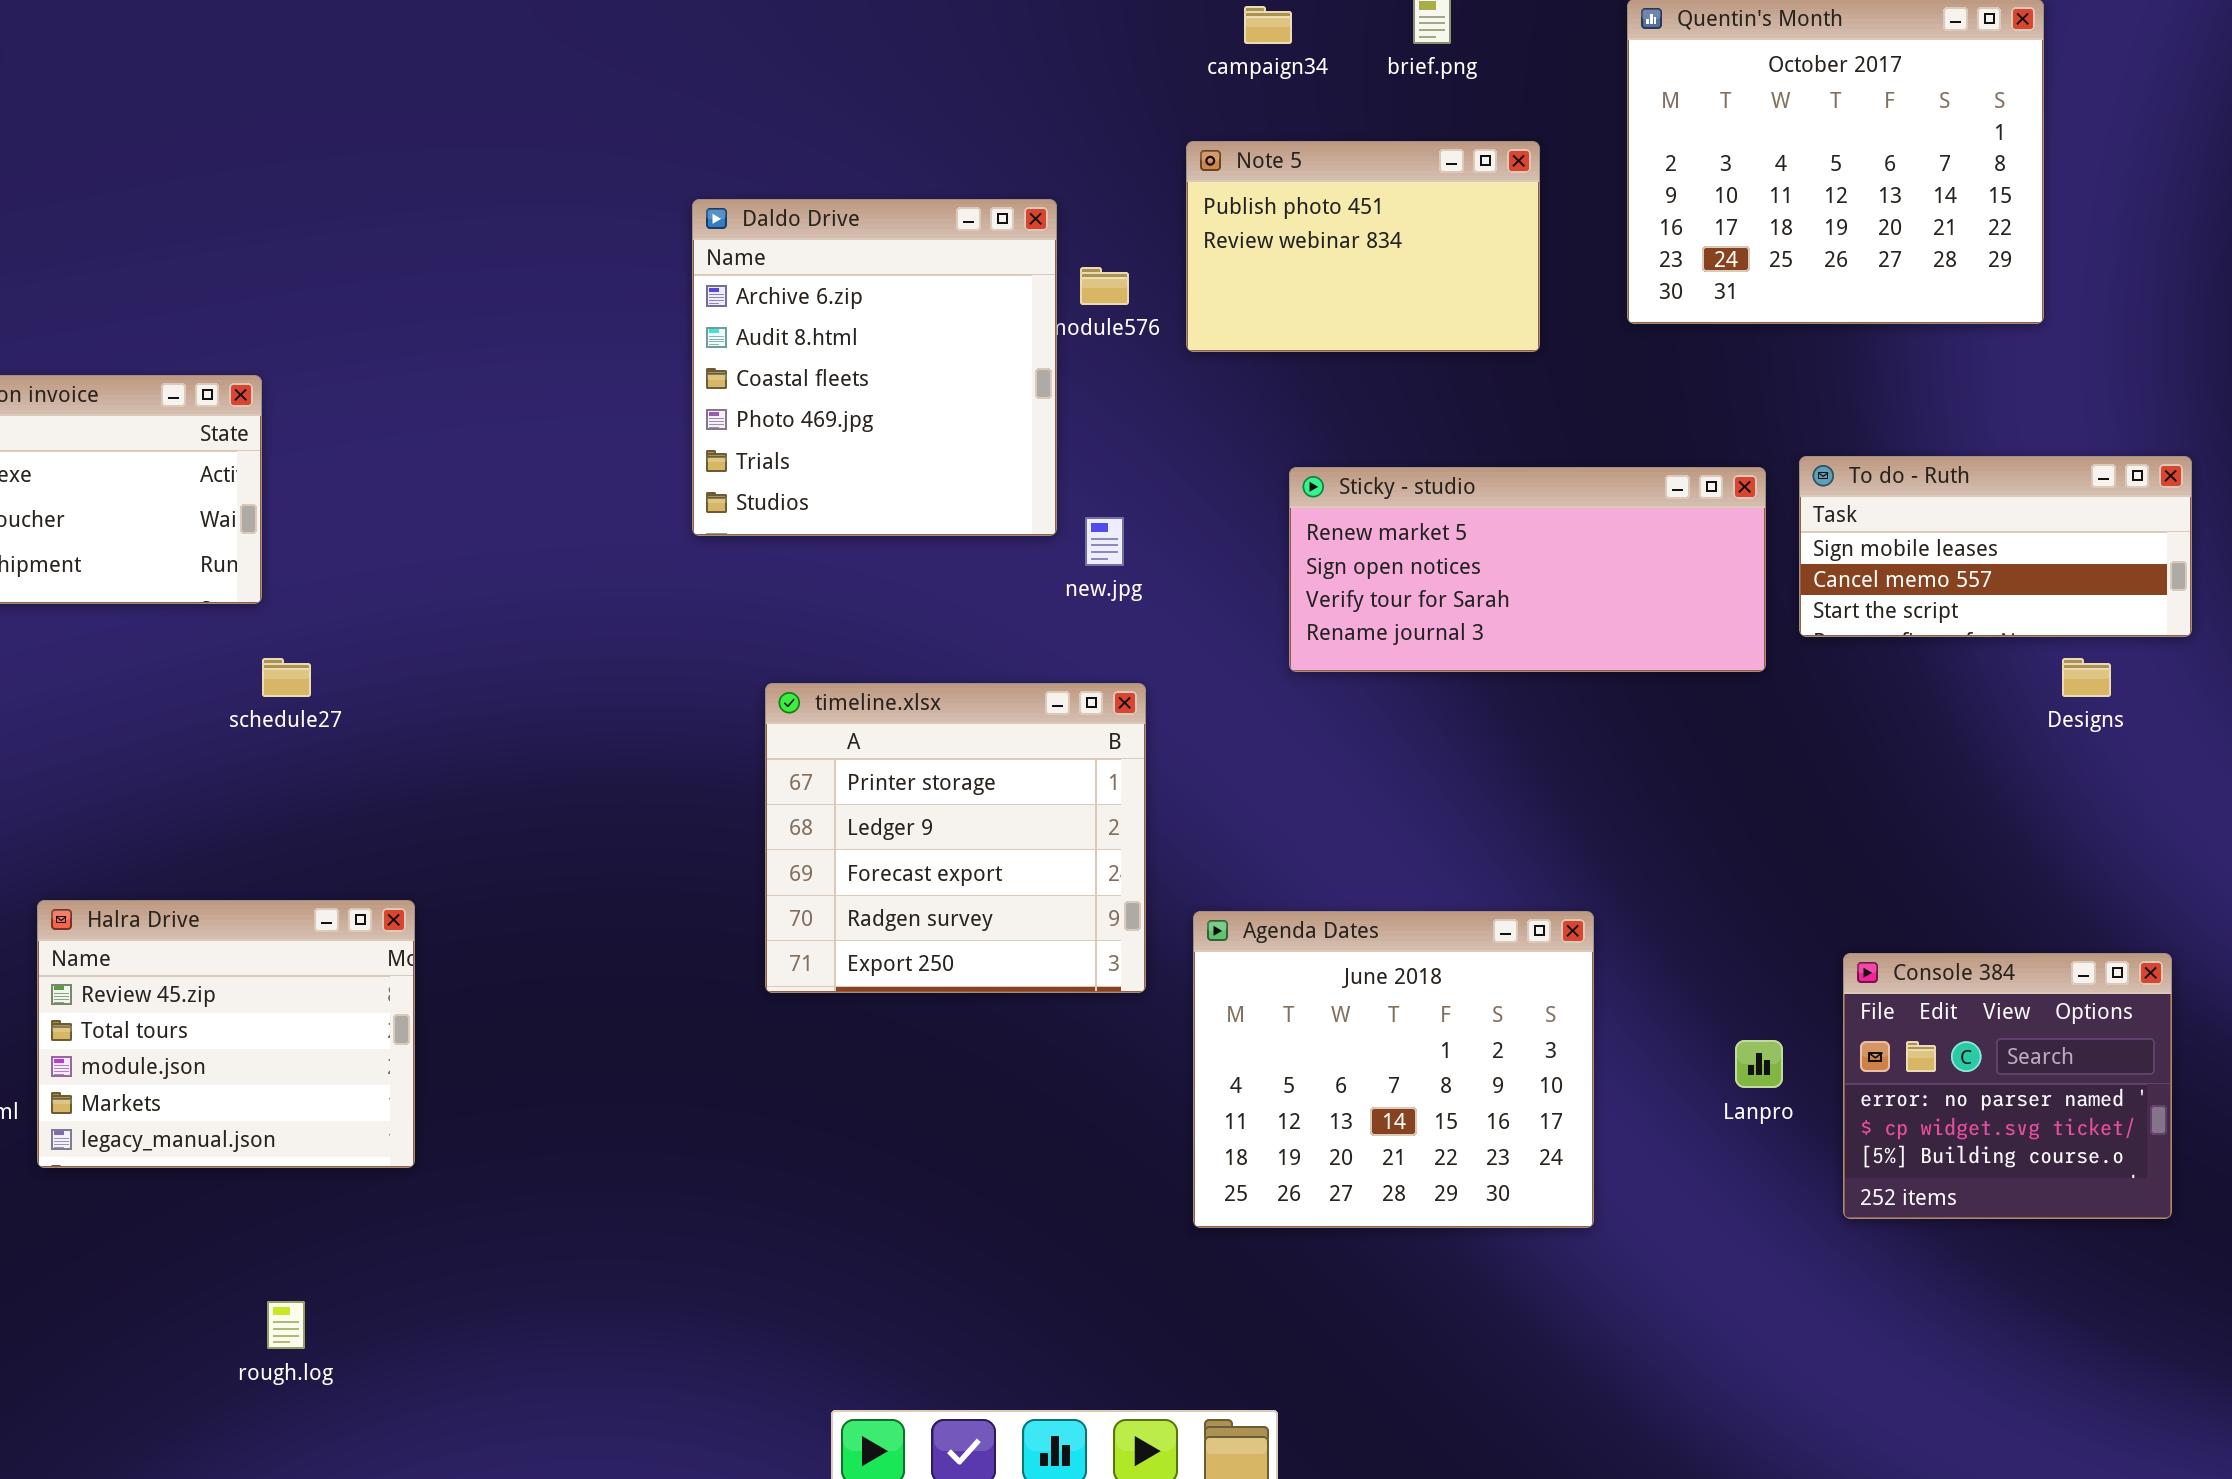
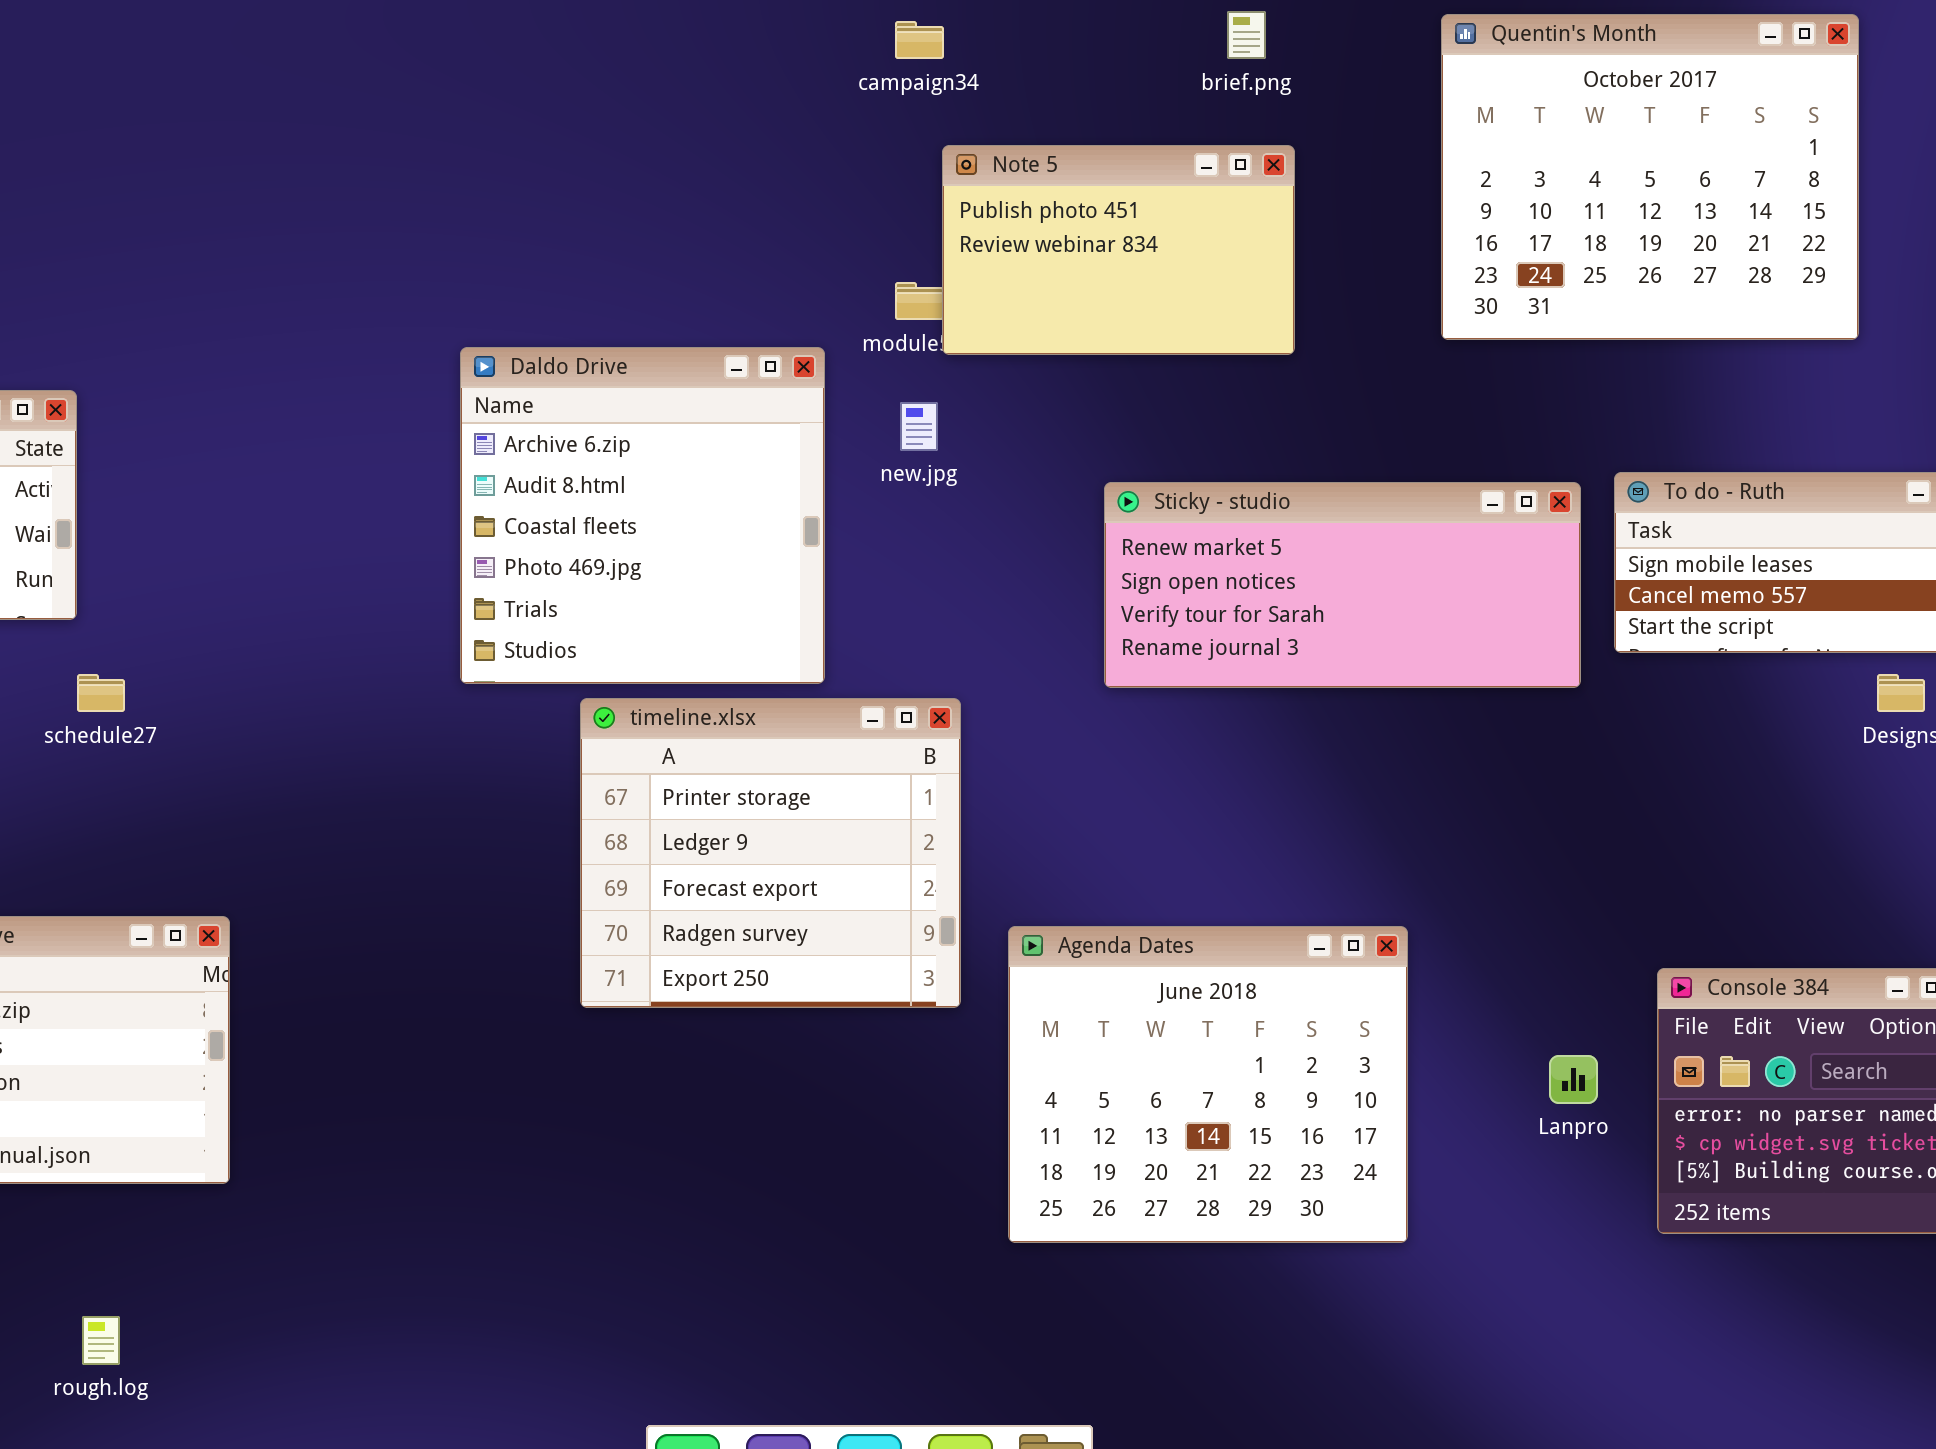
campaign34: [1244,6,1292,44] -> [895,21,944,59], moved
Note 5: [1186,141,1540,352] -> [942,145,1295,355], moved
Daldo Drive: [692,199,1057,536] -> [460,347,825,684], moved
new.jpg: [1085,517,1124,566] -> [900,402,938,451], moved

